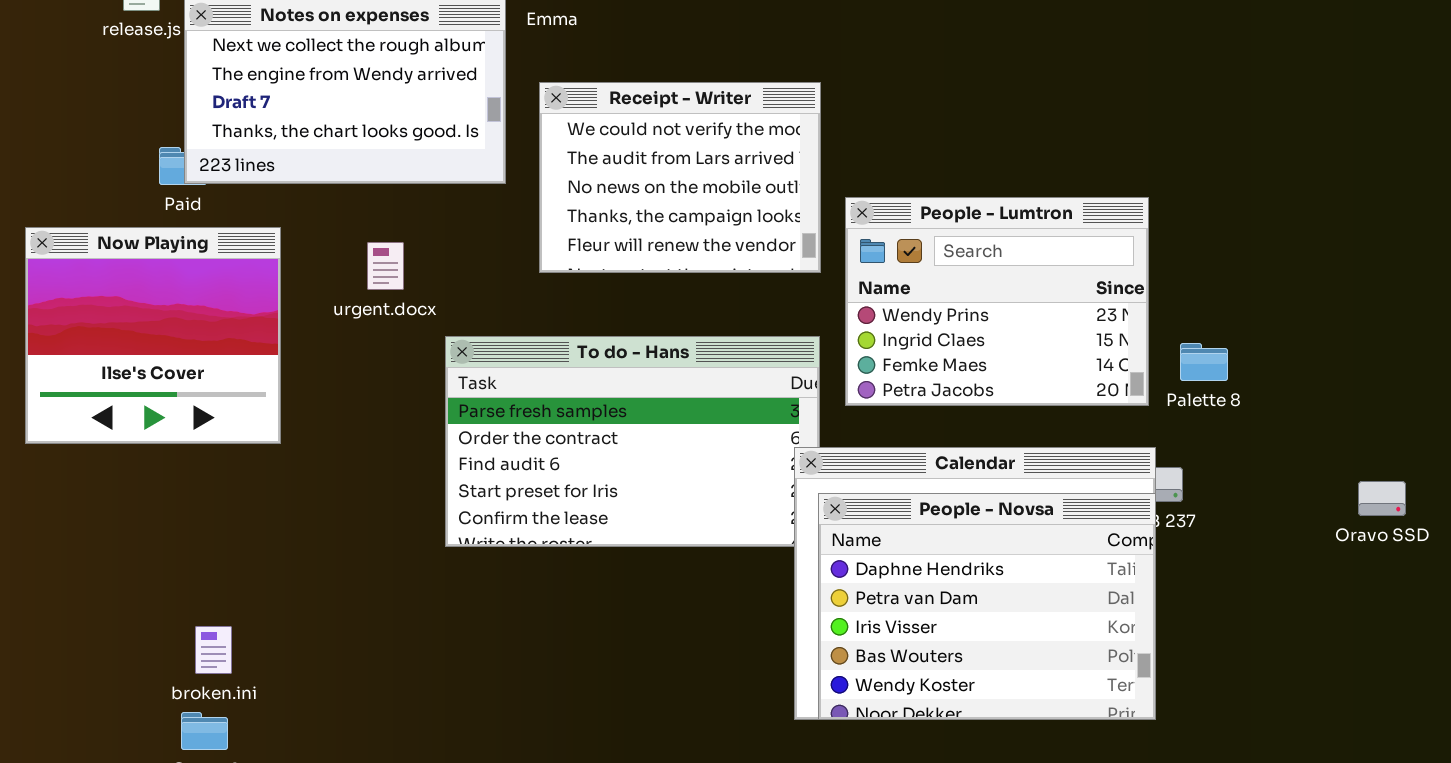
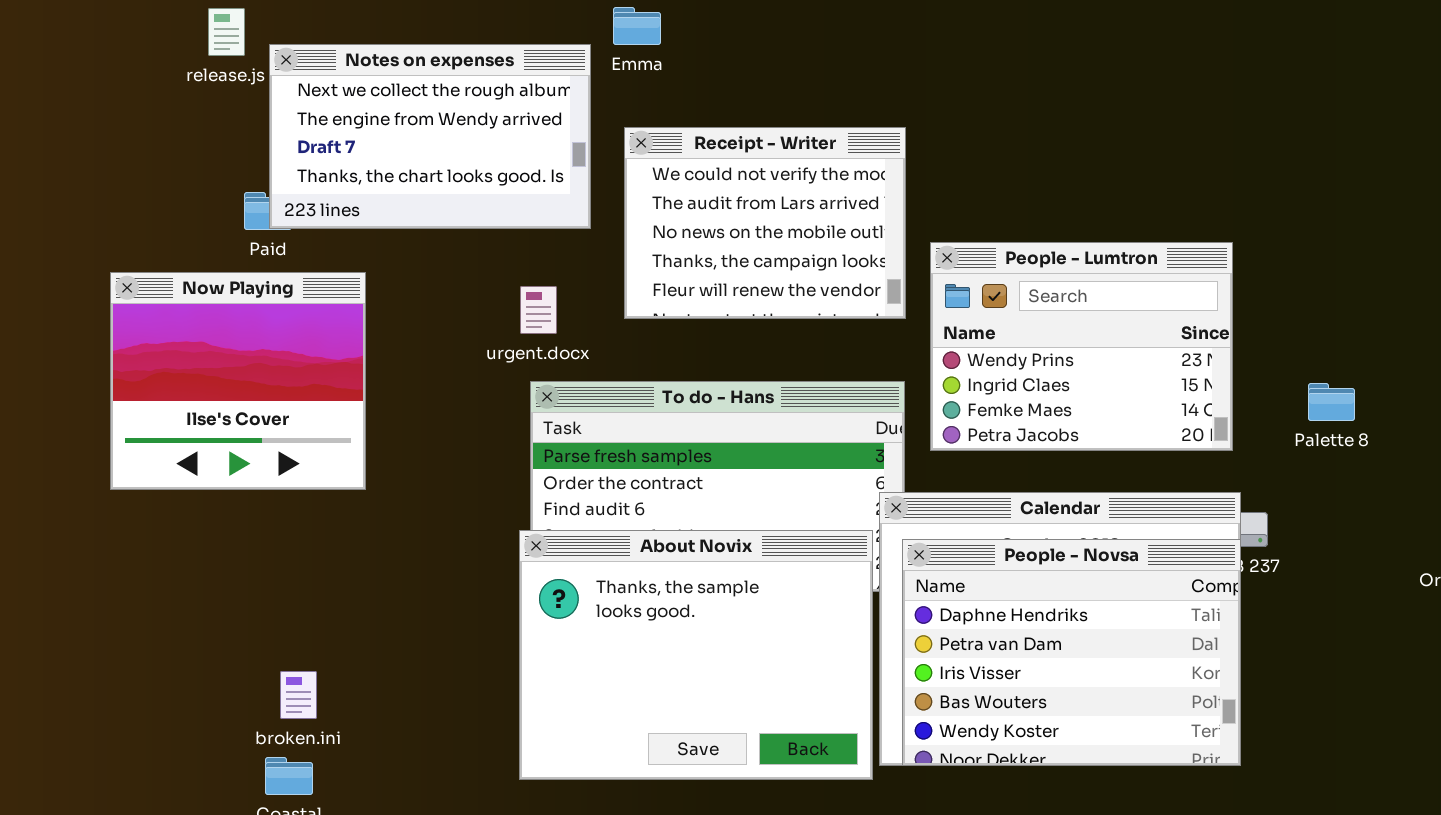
urgent.docx: [367,242,404,290] -> [520,286,557,334], moved
Palette 8: [1180,343,1228,381] -> [1308,383,1355,421], moved
About Novix: none -> [519,530,873,780], opened

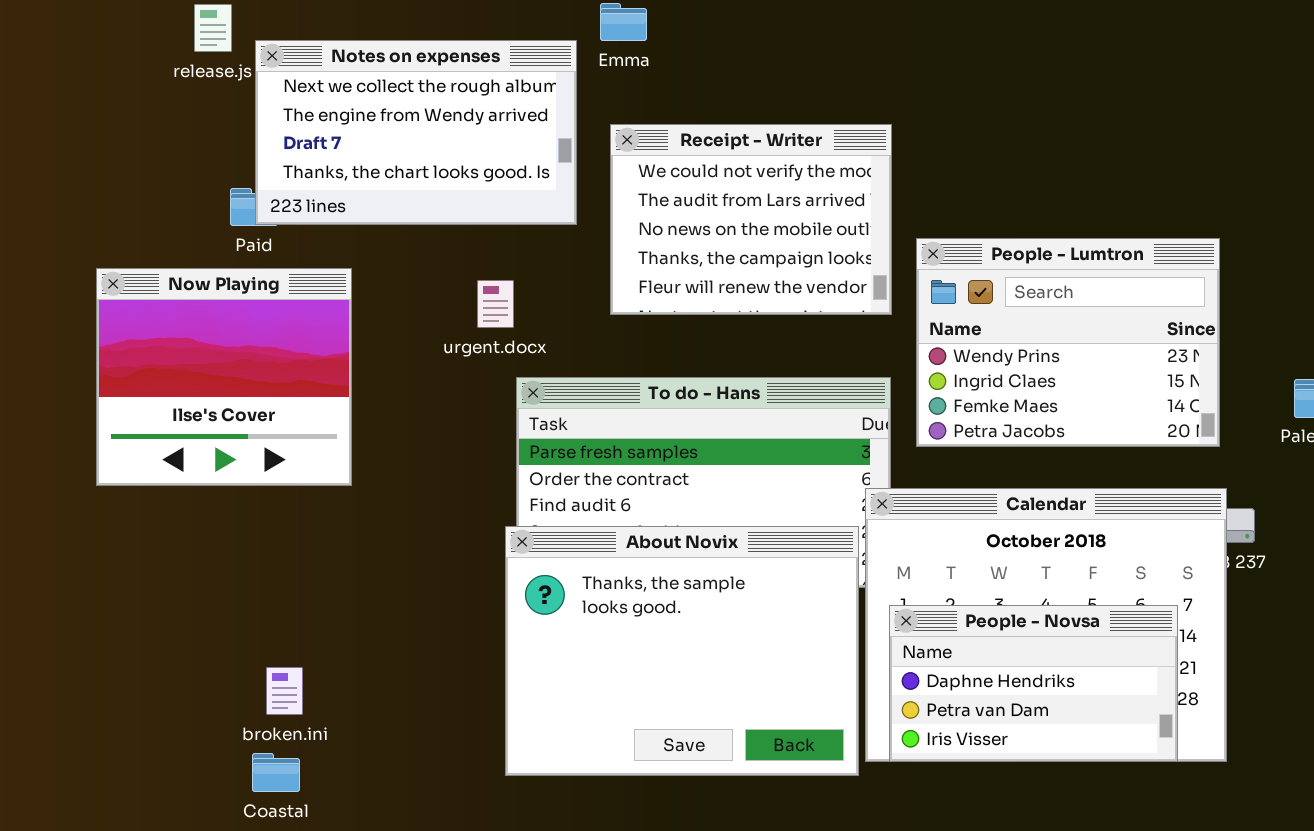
urgent.docx: [520,286,557,334] -> [477,280,514,328], moved
People - Novsa: [902,539,1241,766] -> [889,605,1178,762], resized

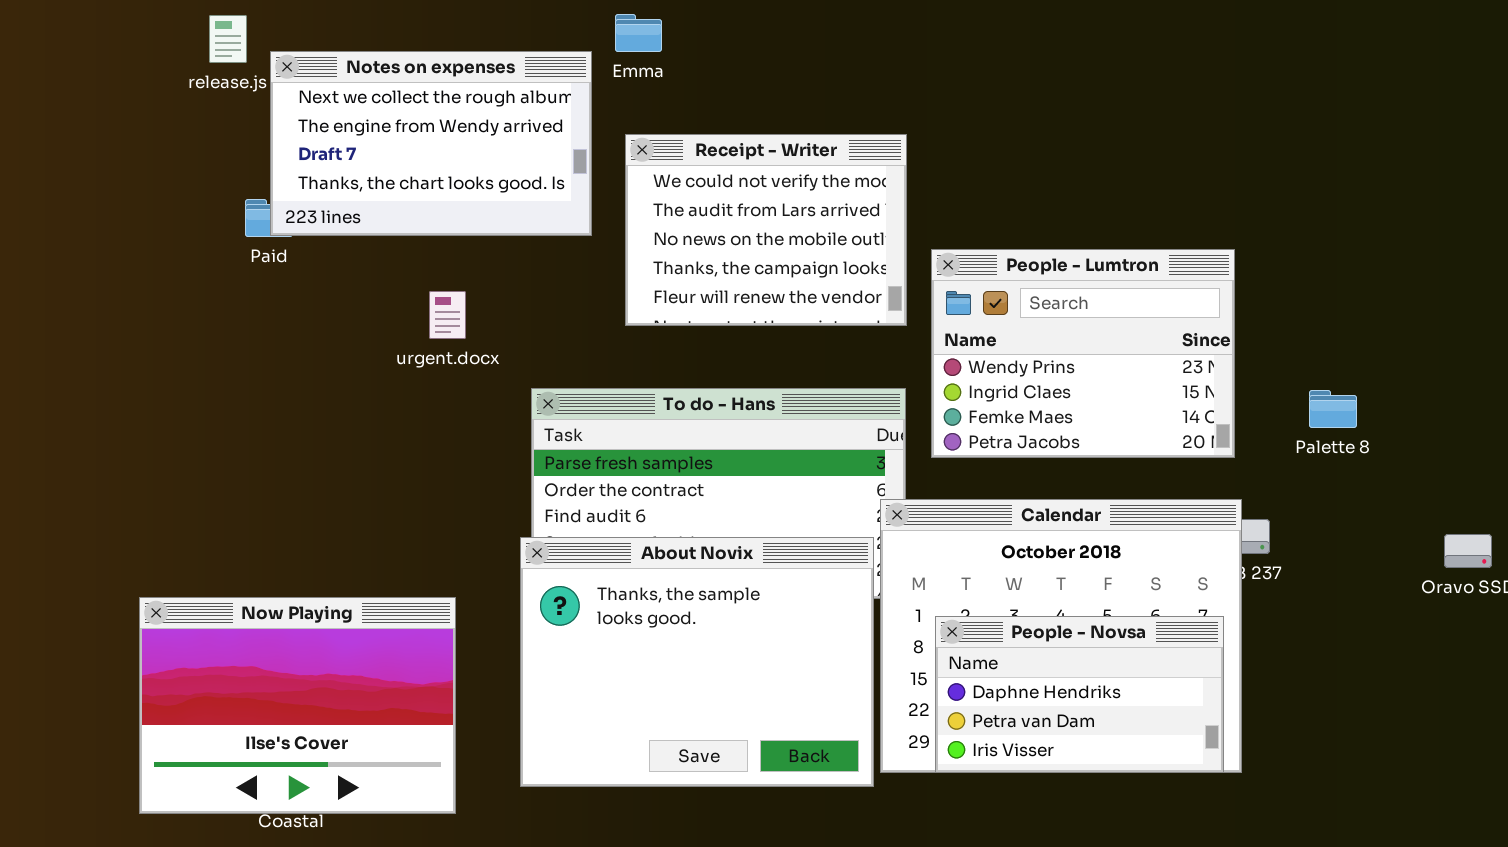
Now Playing: [96,268,352,486] -> [139,597,456,814], moved, resized
urgent.docx: [477,280,514,328] -> [429,291,466,339], moved
People - Novsa: [889,605,1178,762] -> [935,616,1224,773], moved

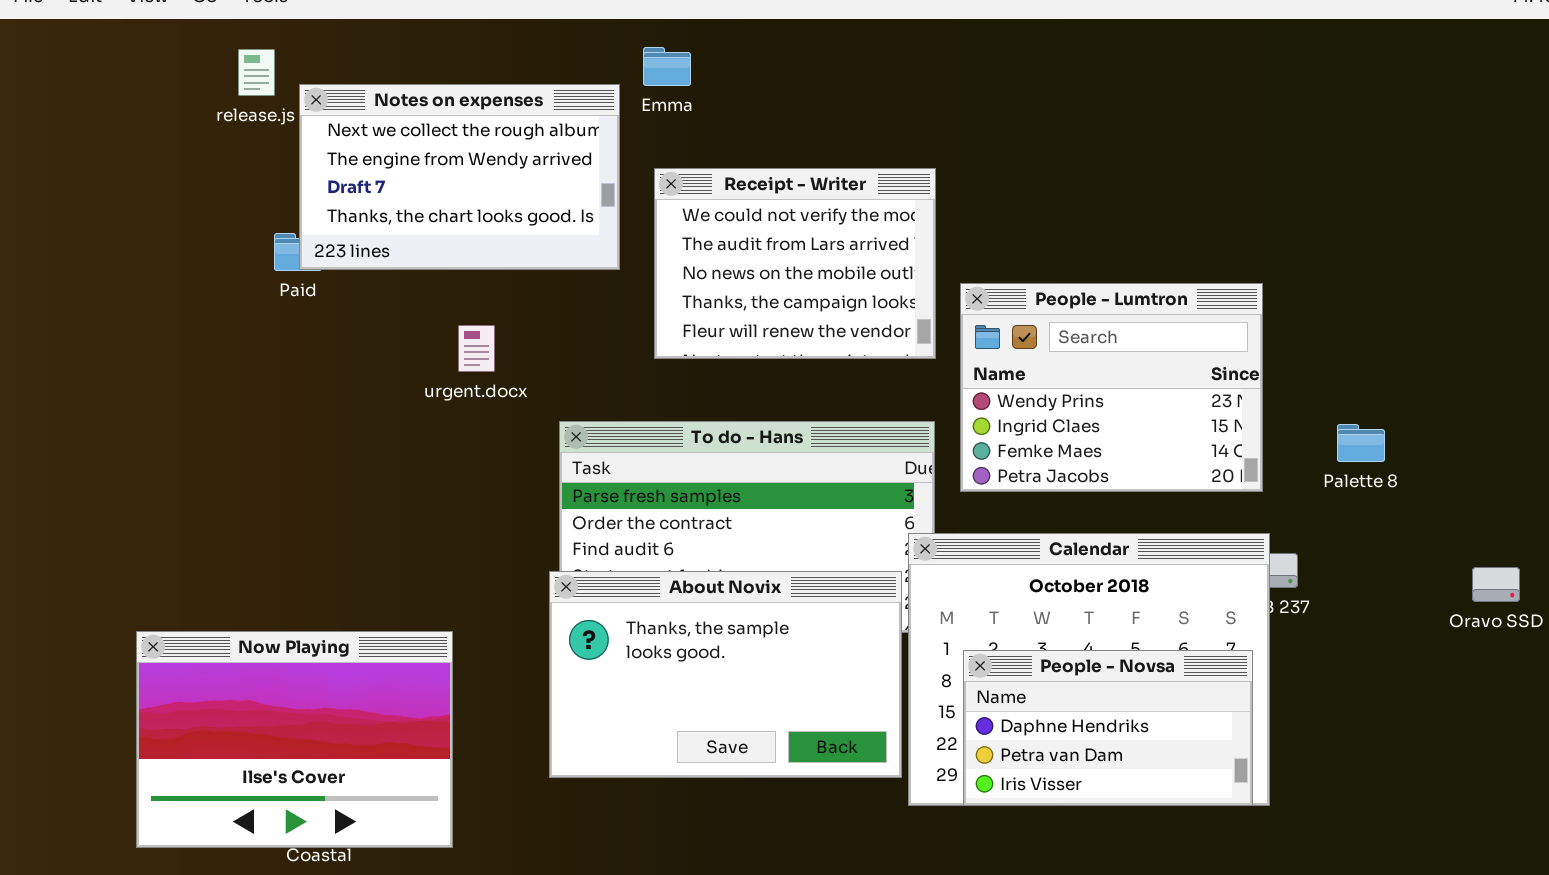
About Novix: [520,537,874,787] -> [549,571,902,778], resized
Now Playing: [139,597,456,814] -> [136,631,453,848], moved

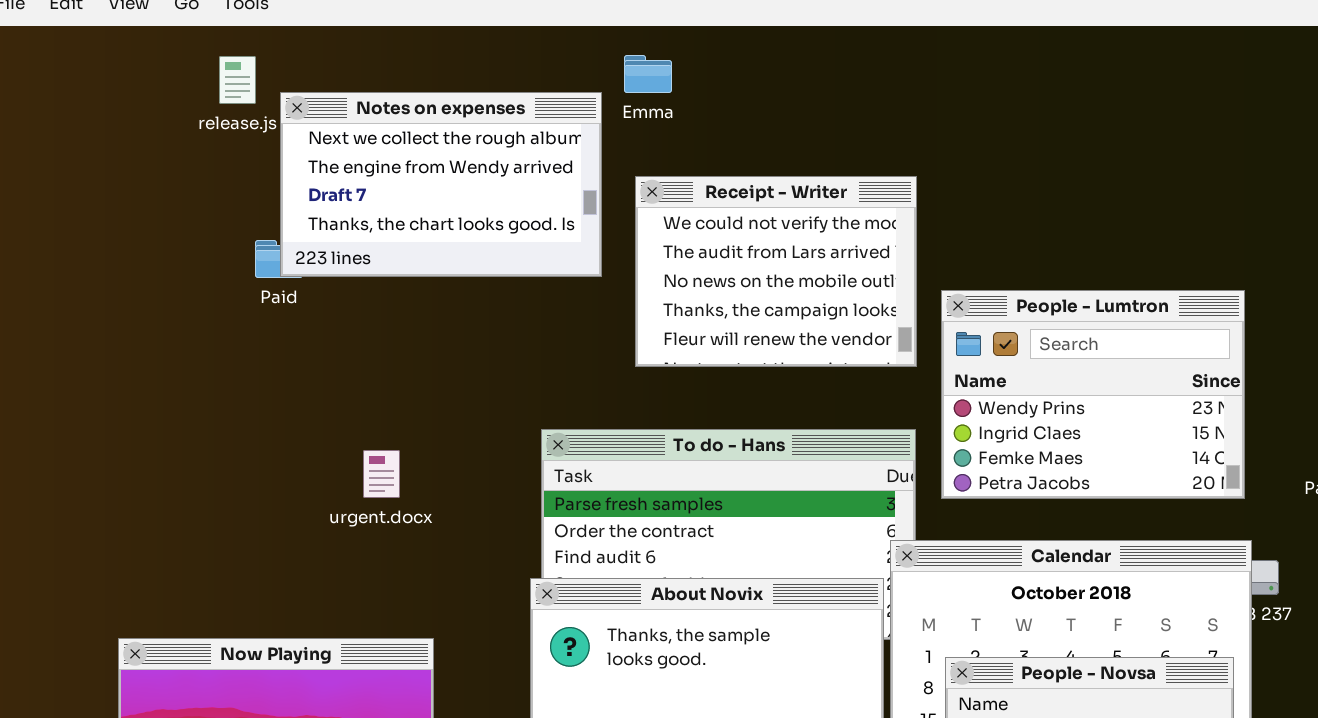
urgent.docx: [458,325,495,372] -> [363,450,400,498], moved

